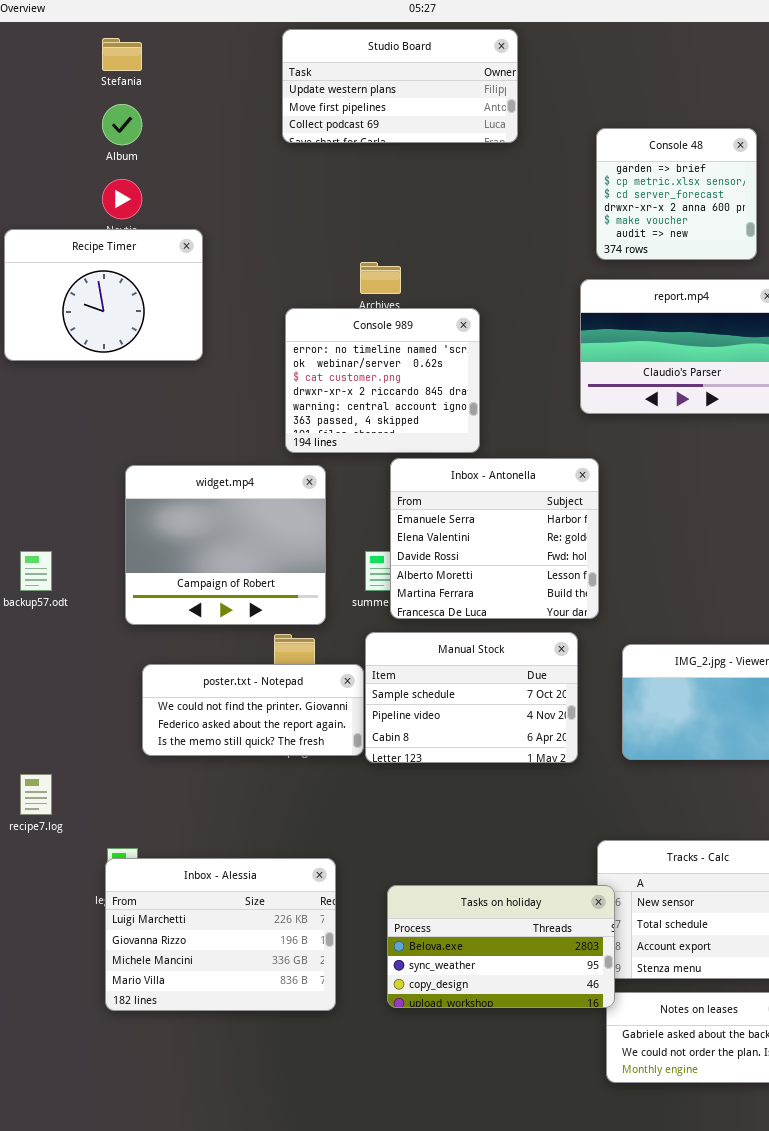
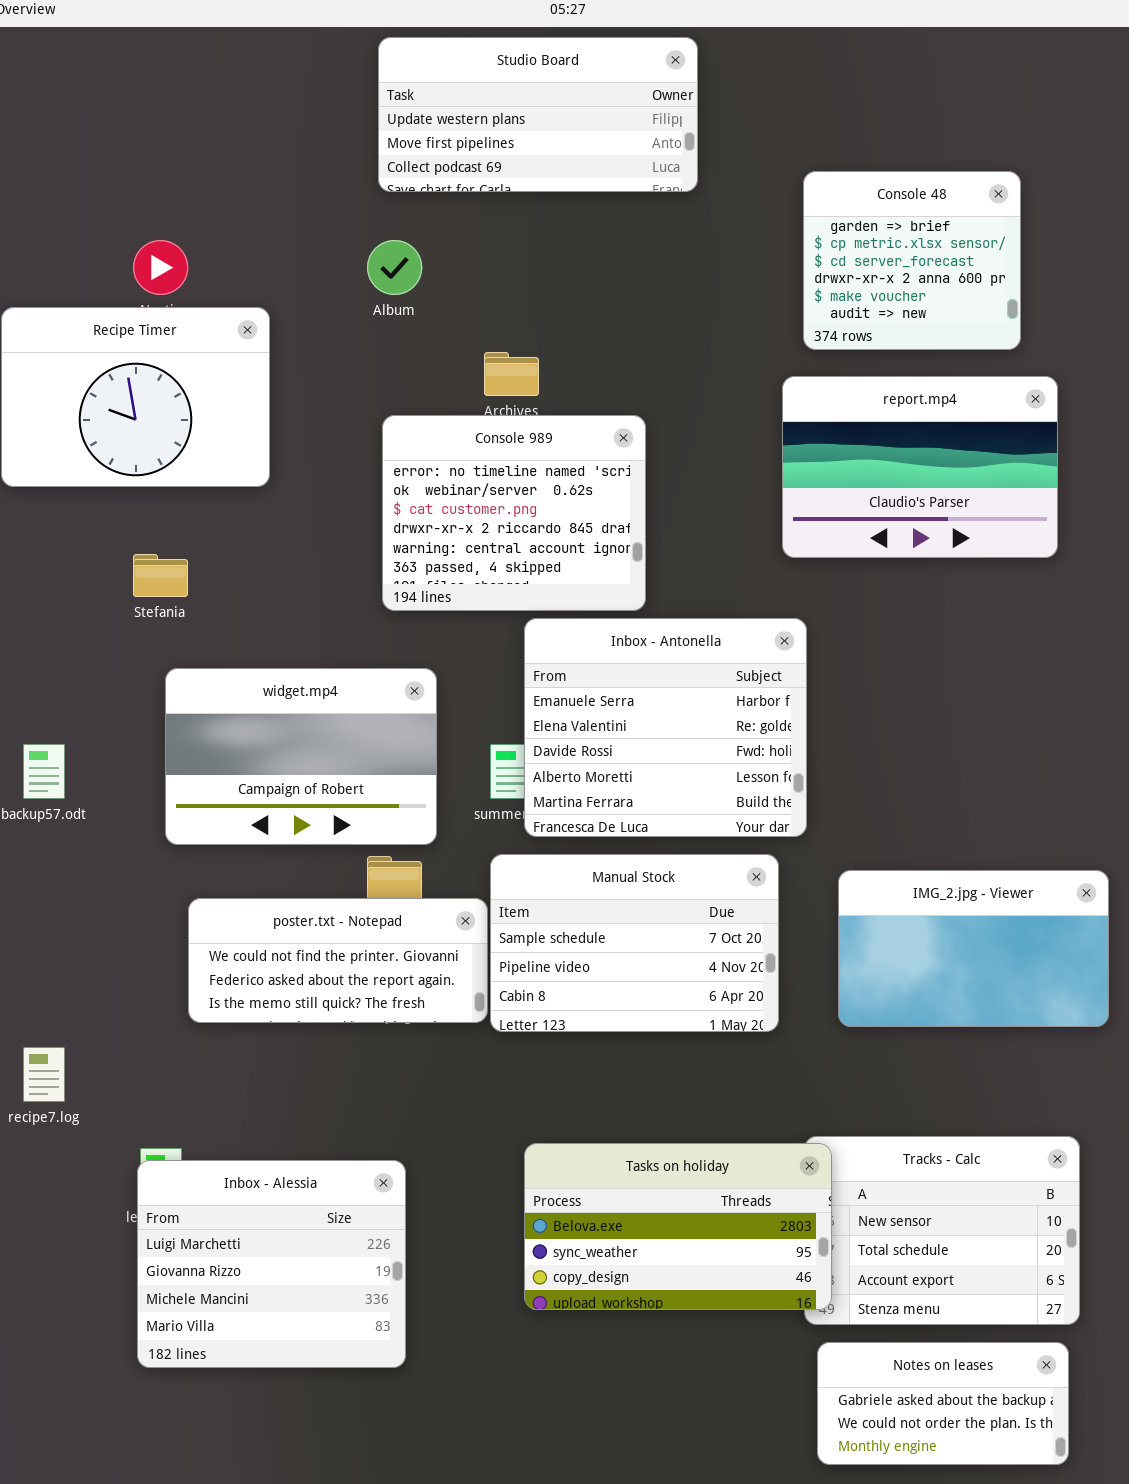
Stefania: [102,38,142,71] -> [133,554,188,597], moved
Album: [102,104,142,145] -> [367,240,422,295], moved
widget.mp4: [125,465,326,625] -> [165,668,437,845], resized
Inbox - Alessia: [105,858,336,1011] -> [137,1160,406,1368], resized
Tasks on holiday: [387,885,615,1008] -> [524,1143,832,1310], moved

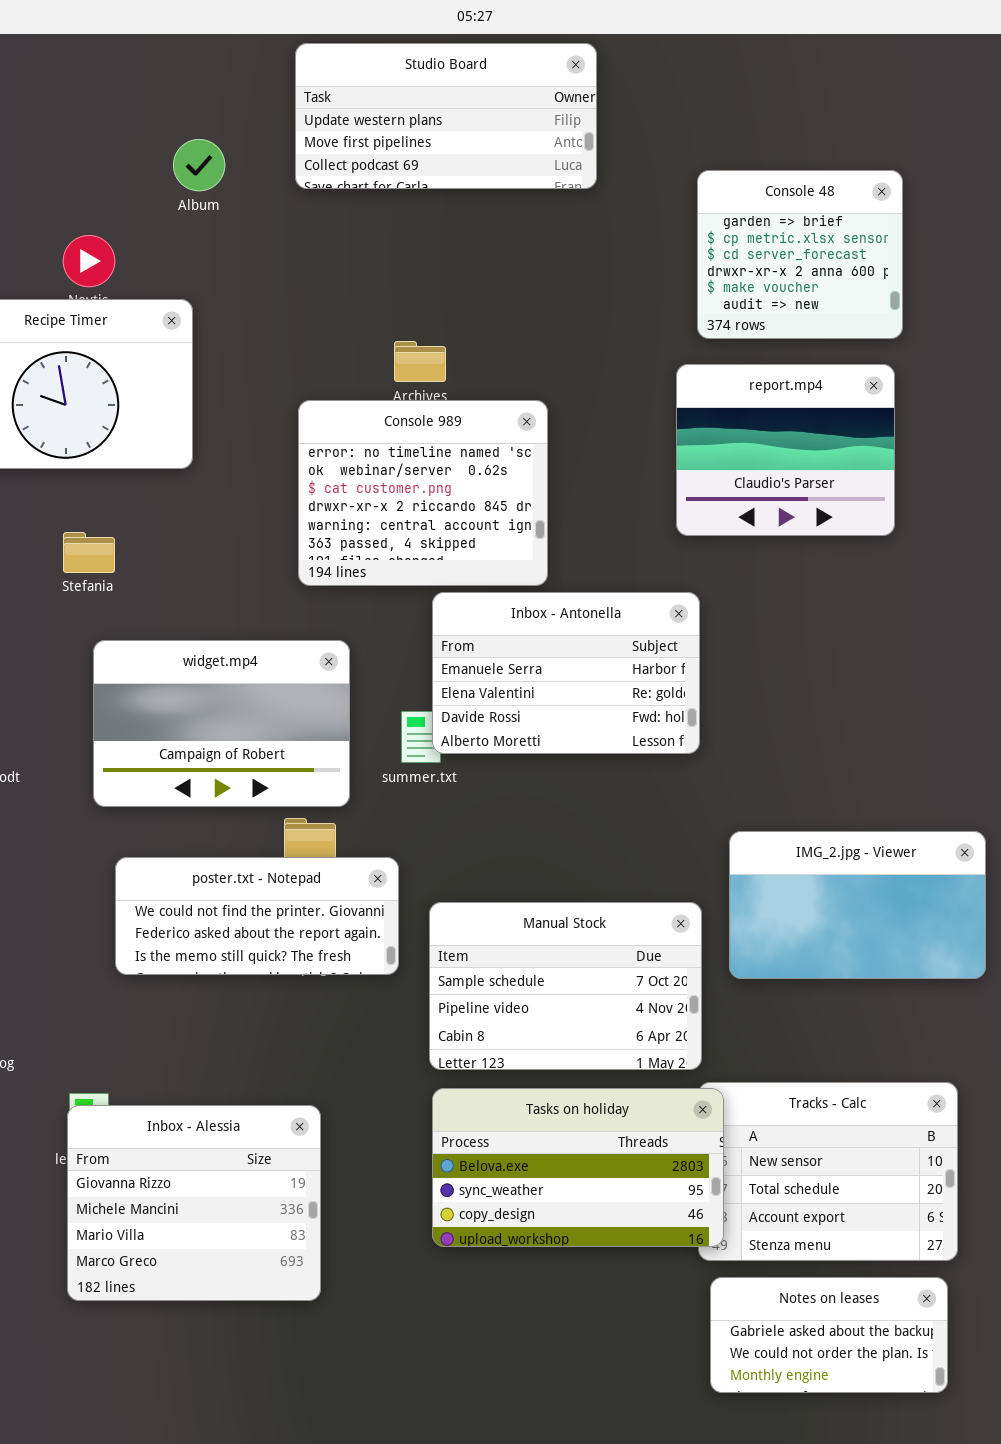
Album: [367,240,422,295] -> [173,139,225,191], moved
report.mp4: [782,376,1058,558] -> [676,364,895,536], resized
Inbox - Antonella: [524,618,807,837] -> [432,592,700,754], resized
Manual Stock: [490,854,779,1032] -> [429,902,702,1070], moved
Inbox - Alessia: [137,1160,406,1368] -> [67,1105,321,1301], scrolled down 1 row

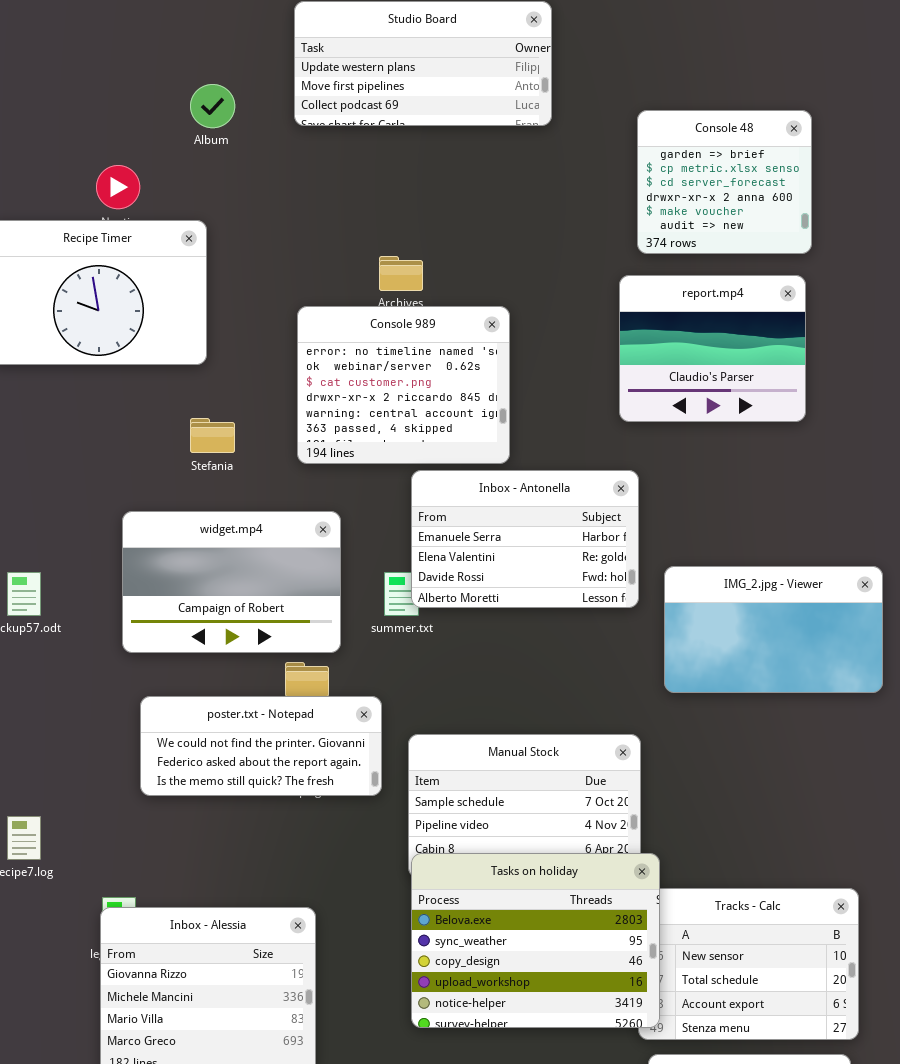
Stefania: [63,532,115,573] -> [190,418,235,453], moved
IMG_2.jpg - Viewer: [729,831,986,979] -> [664,566,883,693], moved
Tasks on holiday: [432,1088,724,1247] -> [411,853,660,1028], resized

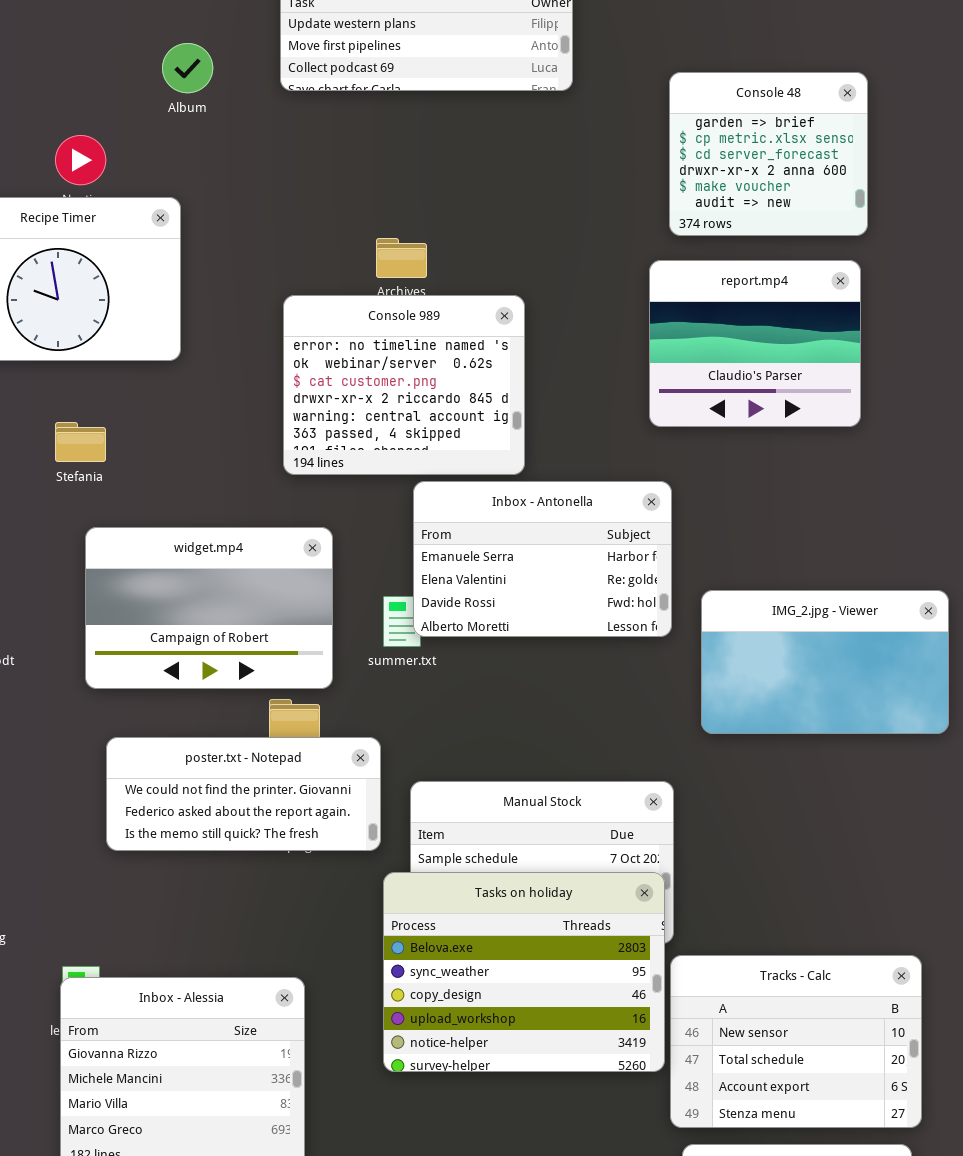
Stefania: [190,418,235,453] -> [55,422,106,462], moved
Tasks on holiday: [411,853,660,1028] -> [383,872,665,1072], moved

